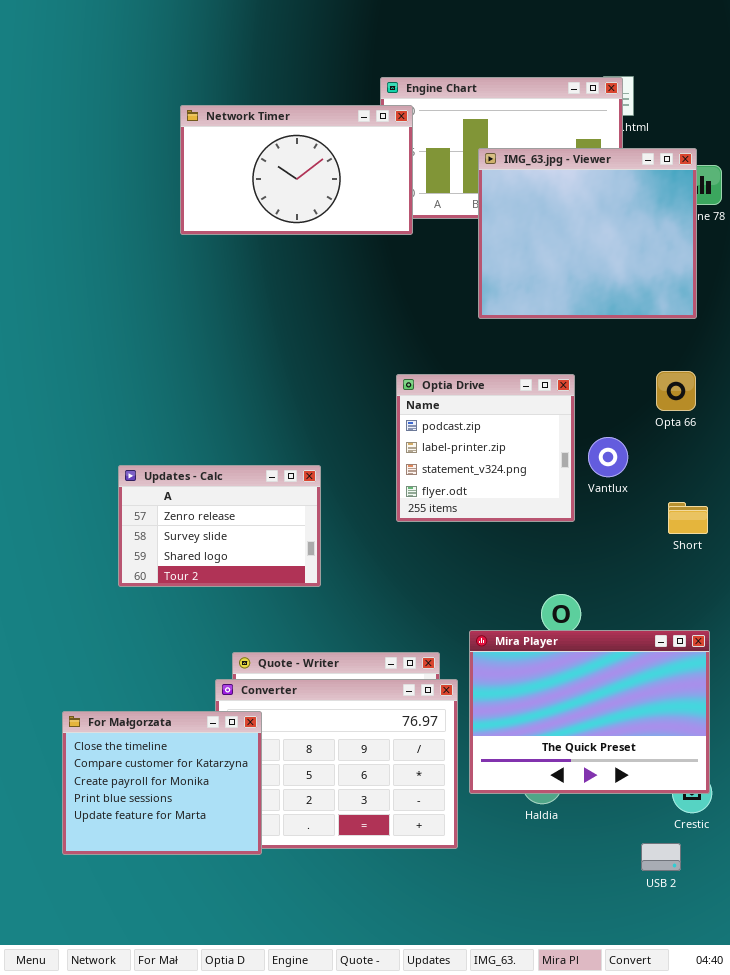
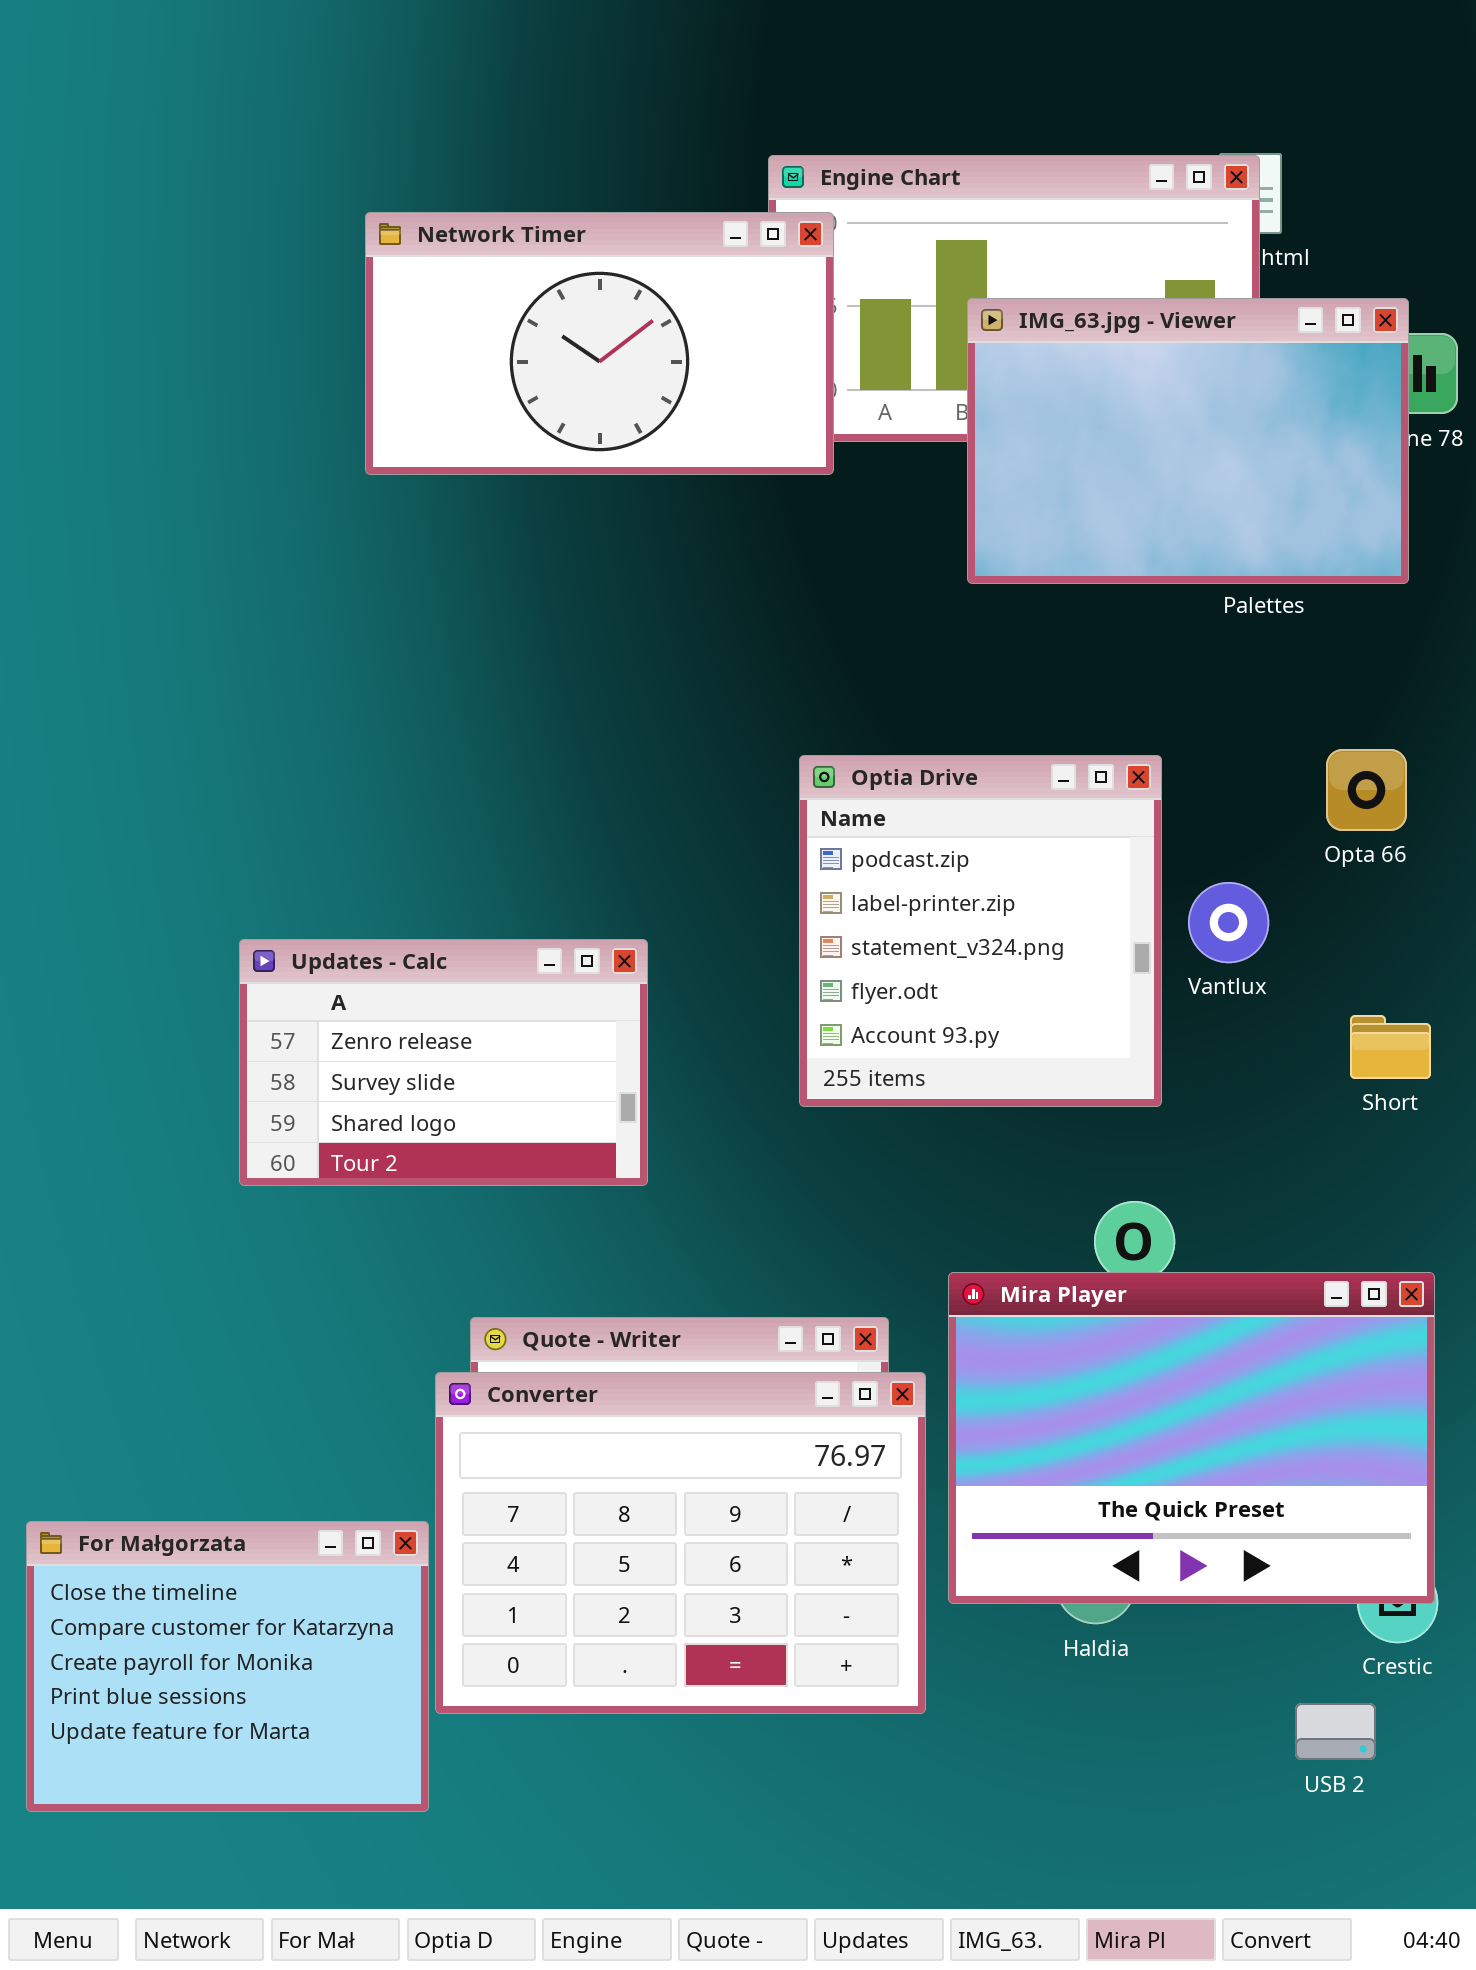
IMG_63.jpg - Viewer: [478,148,697,319] -> [967,298,1409,584], resized
Optia Drive: [396,374,575,522] -> [799,755,1162,1107], resized
For Małgorzata: [62,711,262,855] -> [26,1521,429,1812], moved

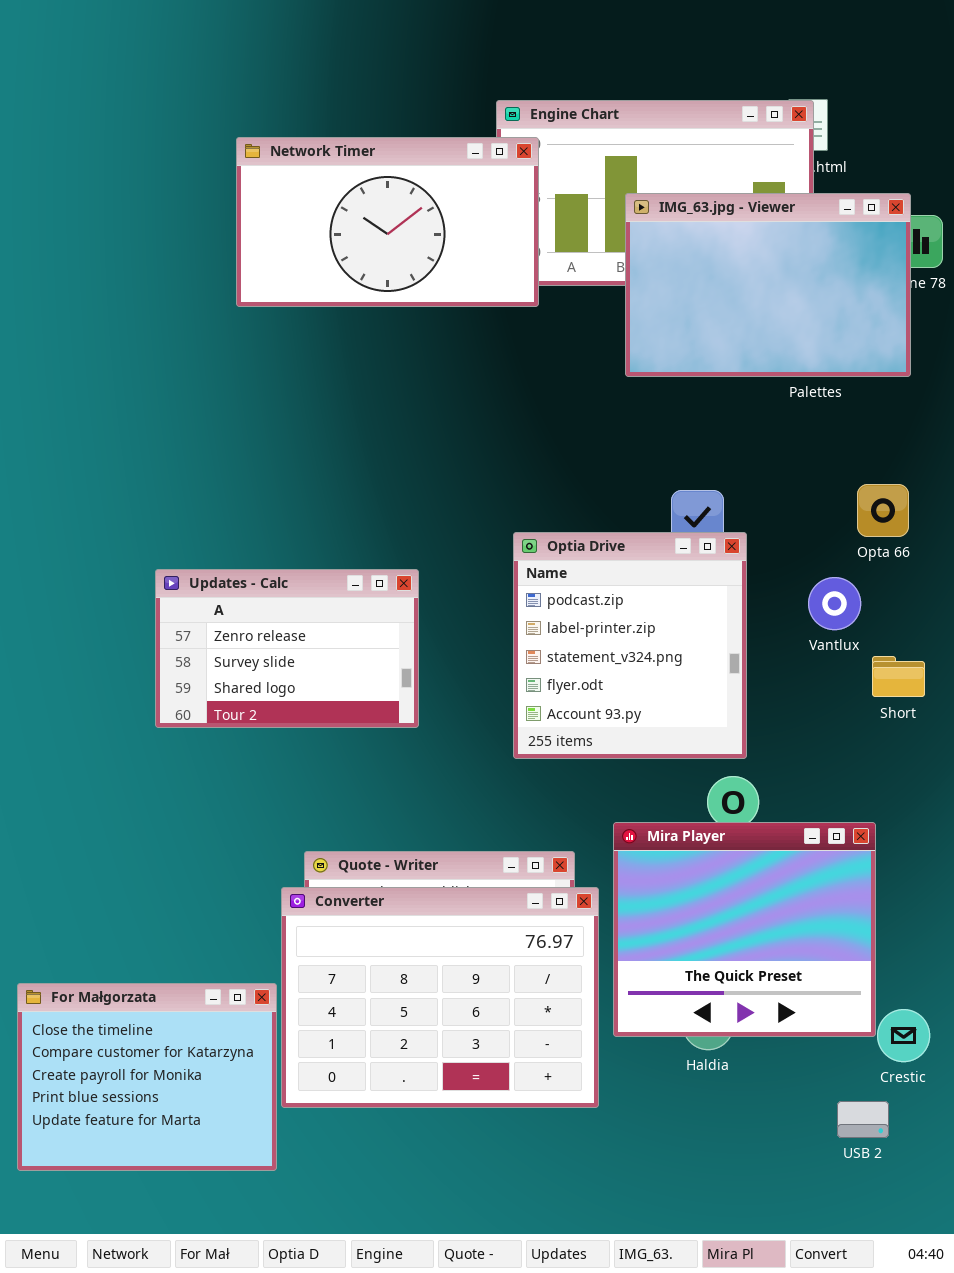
Optia Drive: [799,755,1162,1107] -> [513,532,747,759], moved
Vantlux: [1188,882,1269,963] -> [808,577,861,630], moved
Updates - Calc: [239,939,648,1186] -> [155,569,419,728], moved
Mira Player: [948,1272,1435,1604] -> [613,822,876,1037], resized

